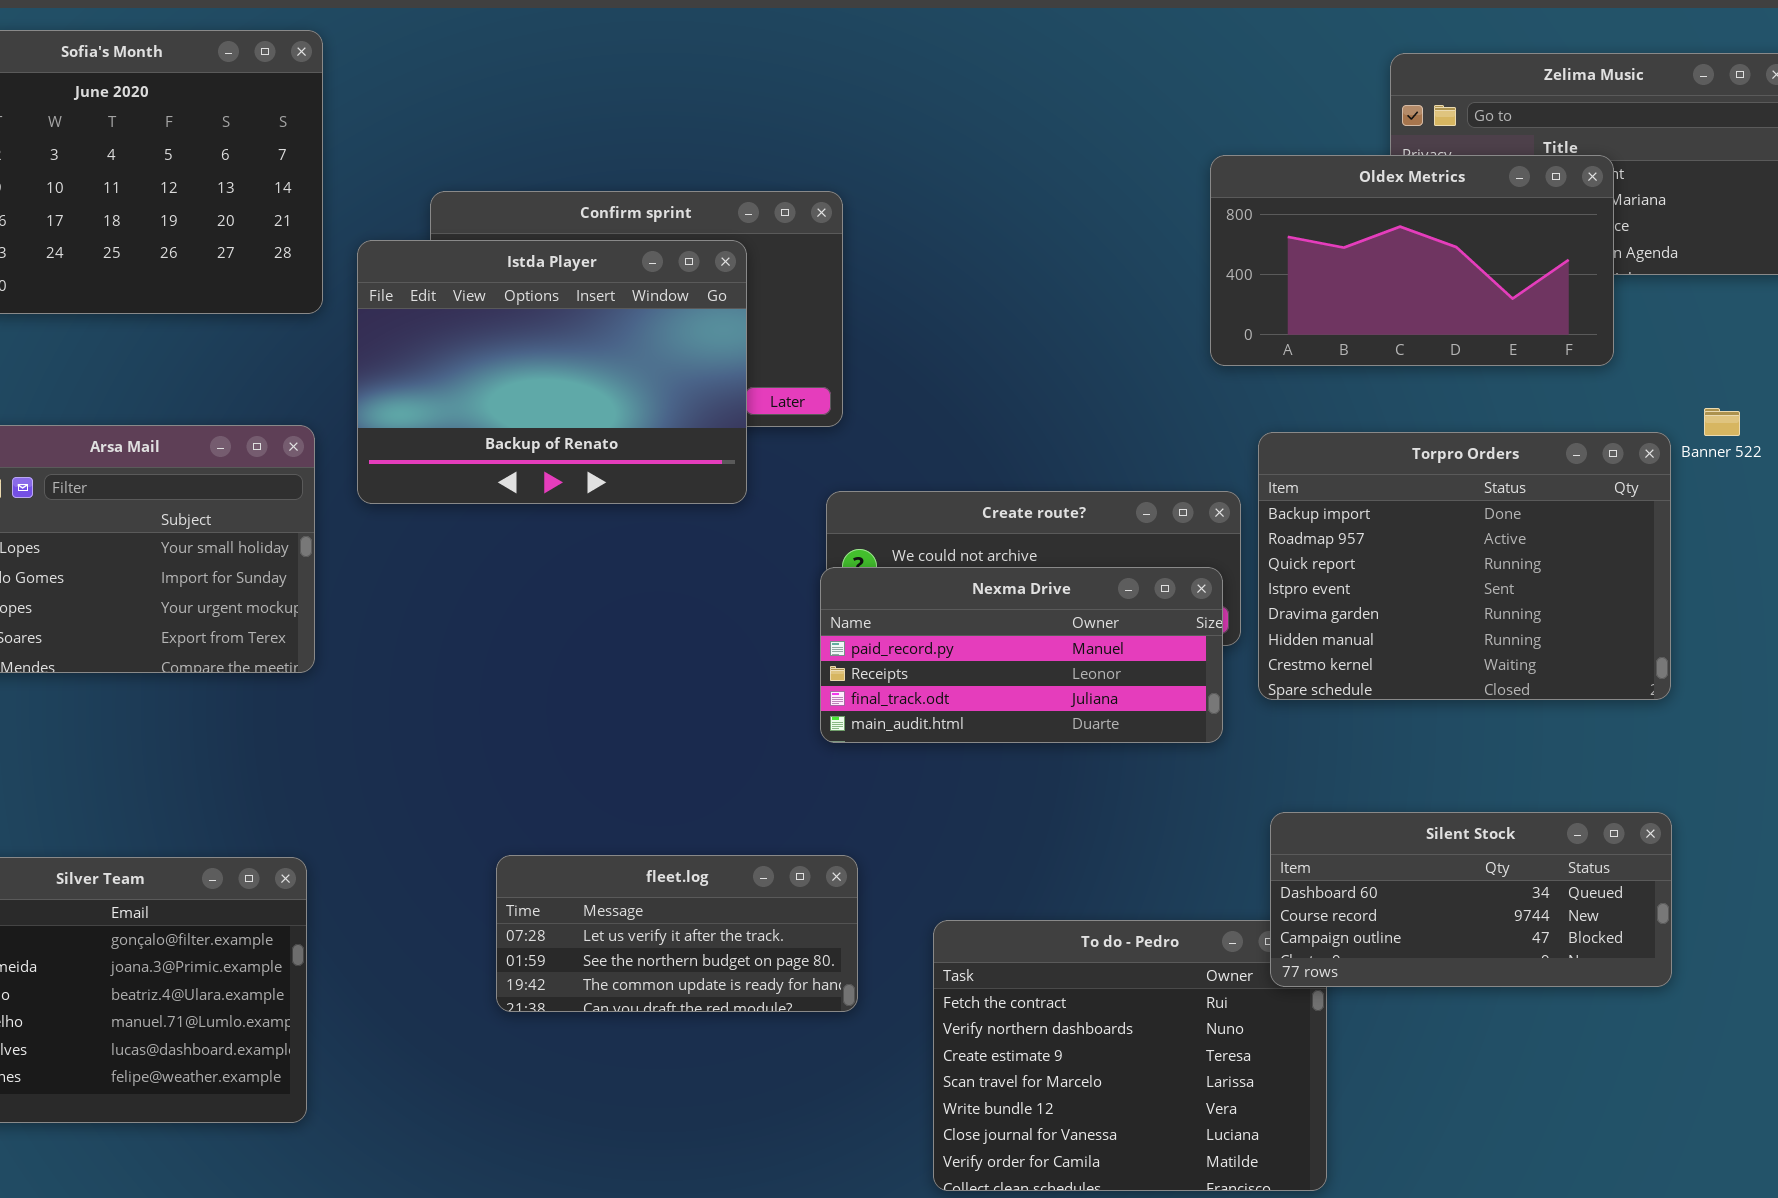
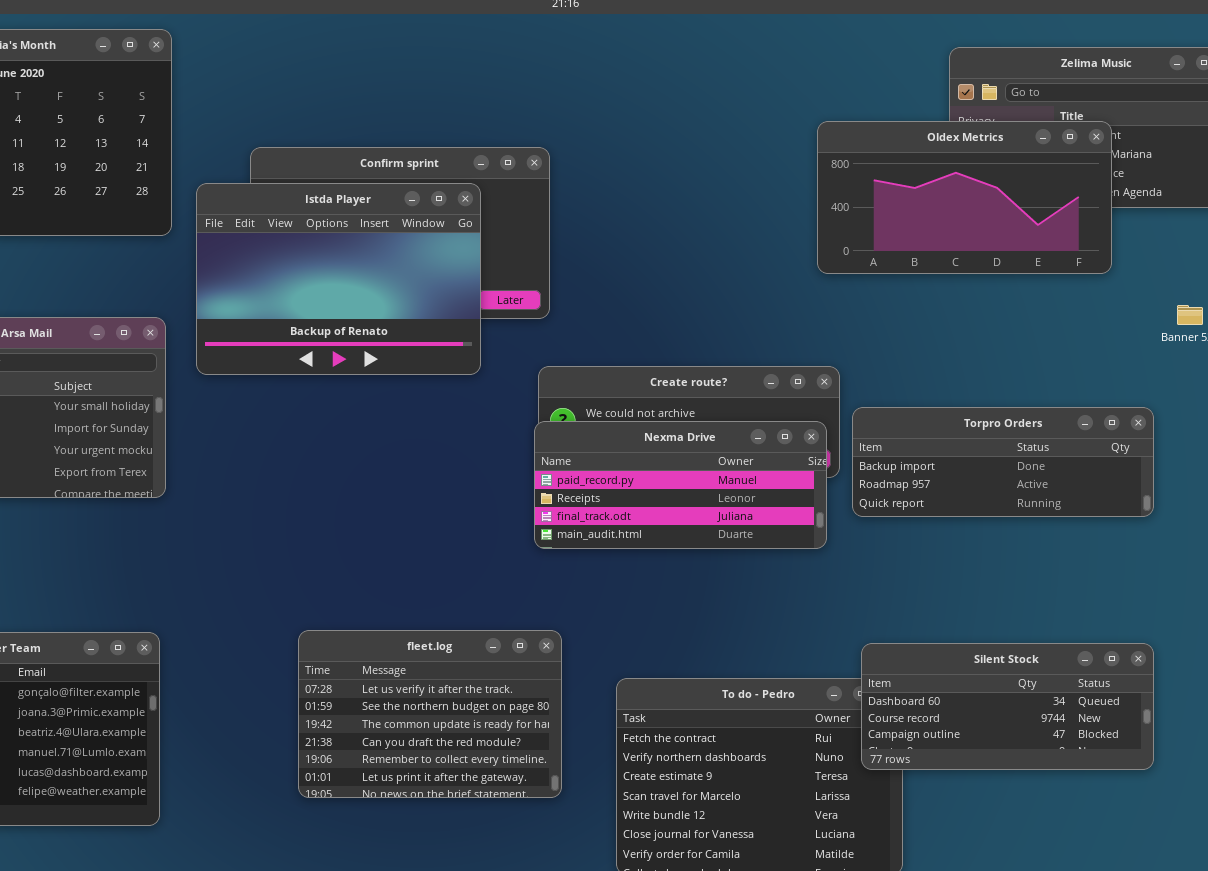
Torpro Orders: [1258,432,1671,700] -> [852,407,1154,517], resized
Silent Stock: [1270,812,1672,987] -> [861,643,1154,770], moved
fleet.log: [496,855,858,1012] -> [298,630,562,798], resized

